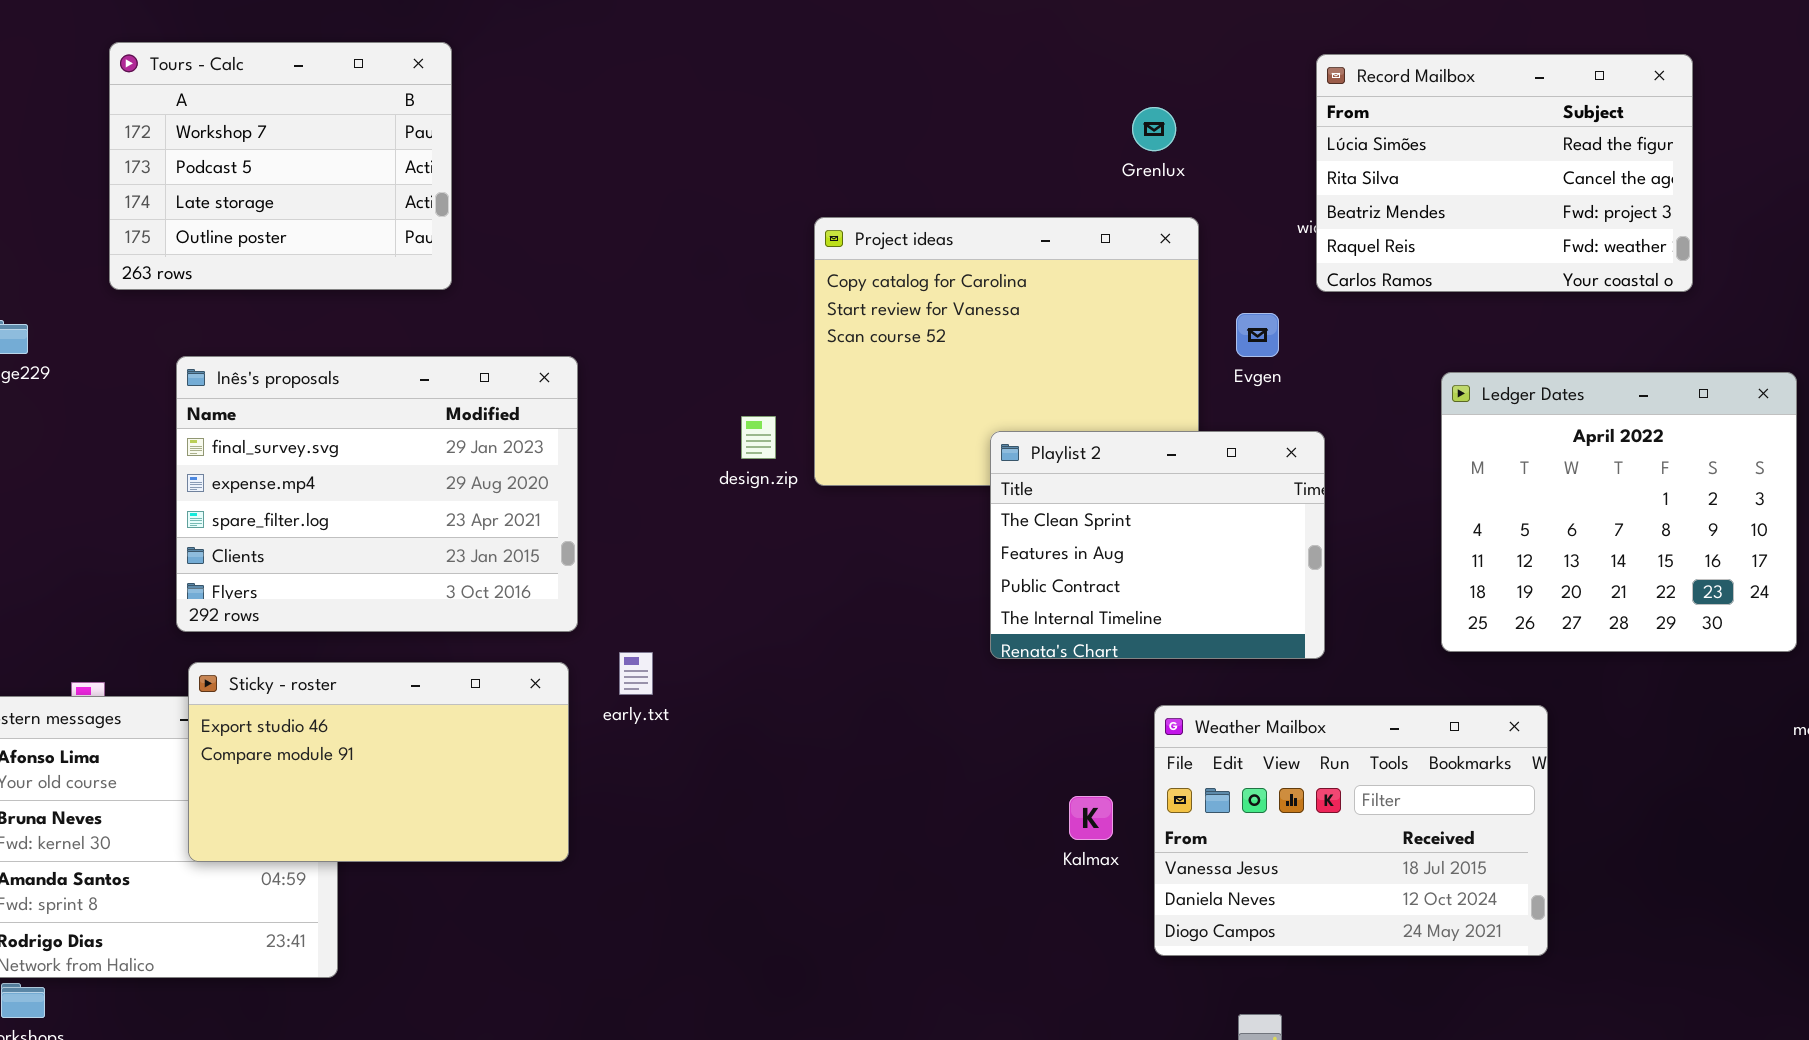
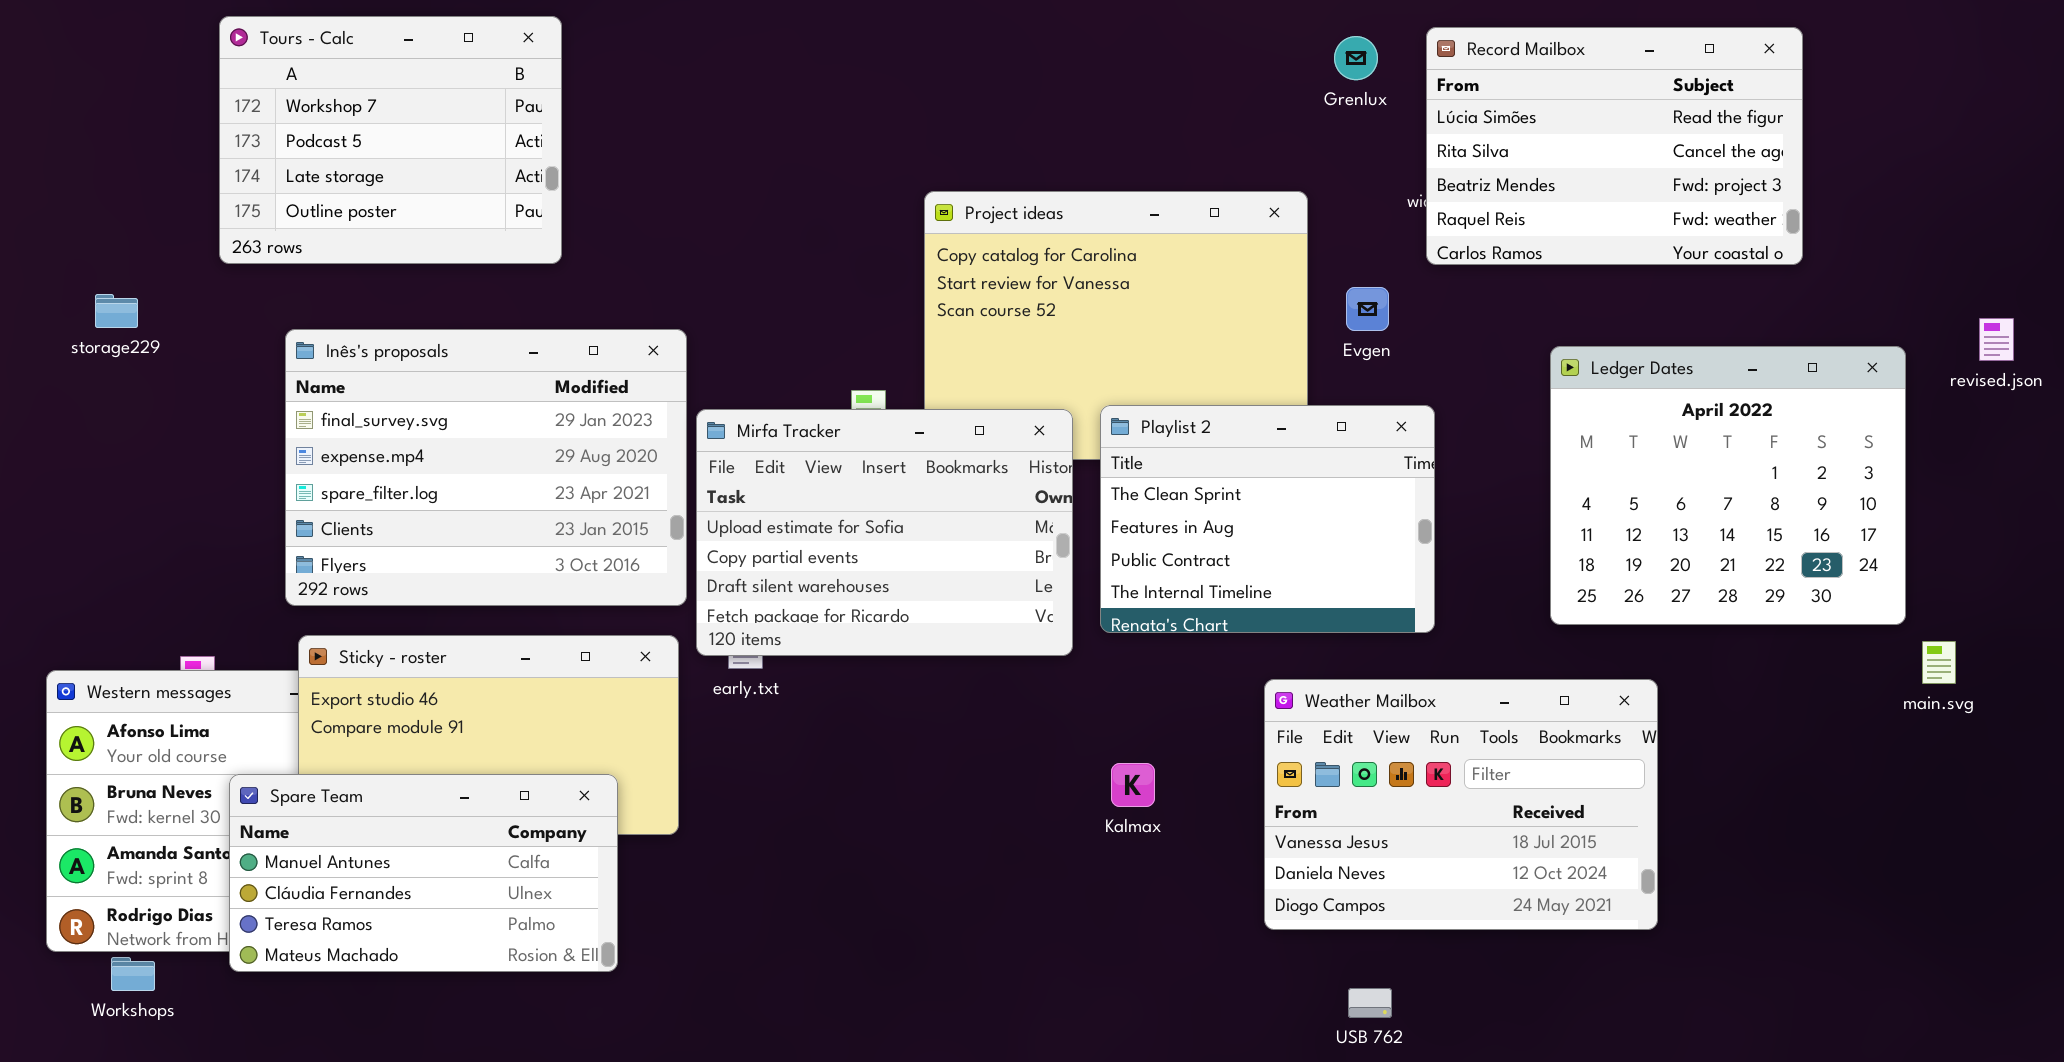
Grenlux: [1132,107,1176,151] -> [1334,36,1378,80], moved
Mirfa Tracker: none -> [696,409,1073,656], opened
Kalmax: [1069,796,1113,840] -> [1111,763,1155,807], moved
Spare Team: none -> [229,774,618,972], opened

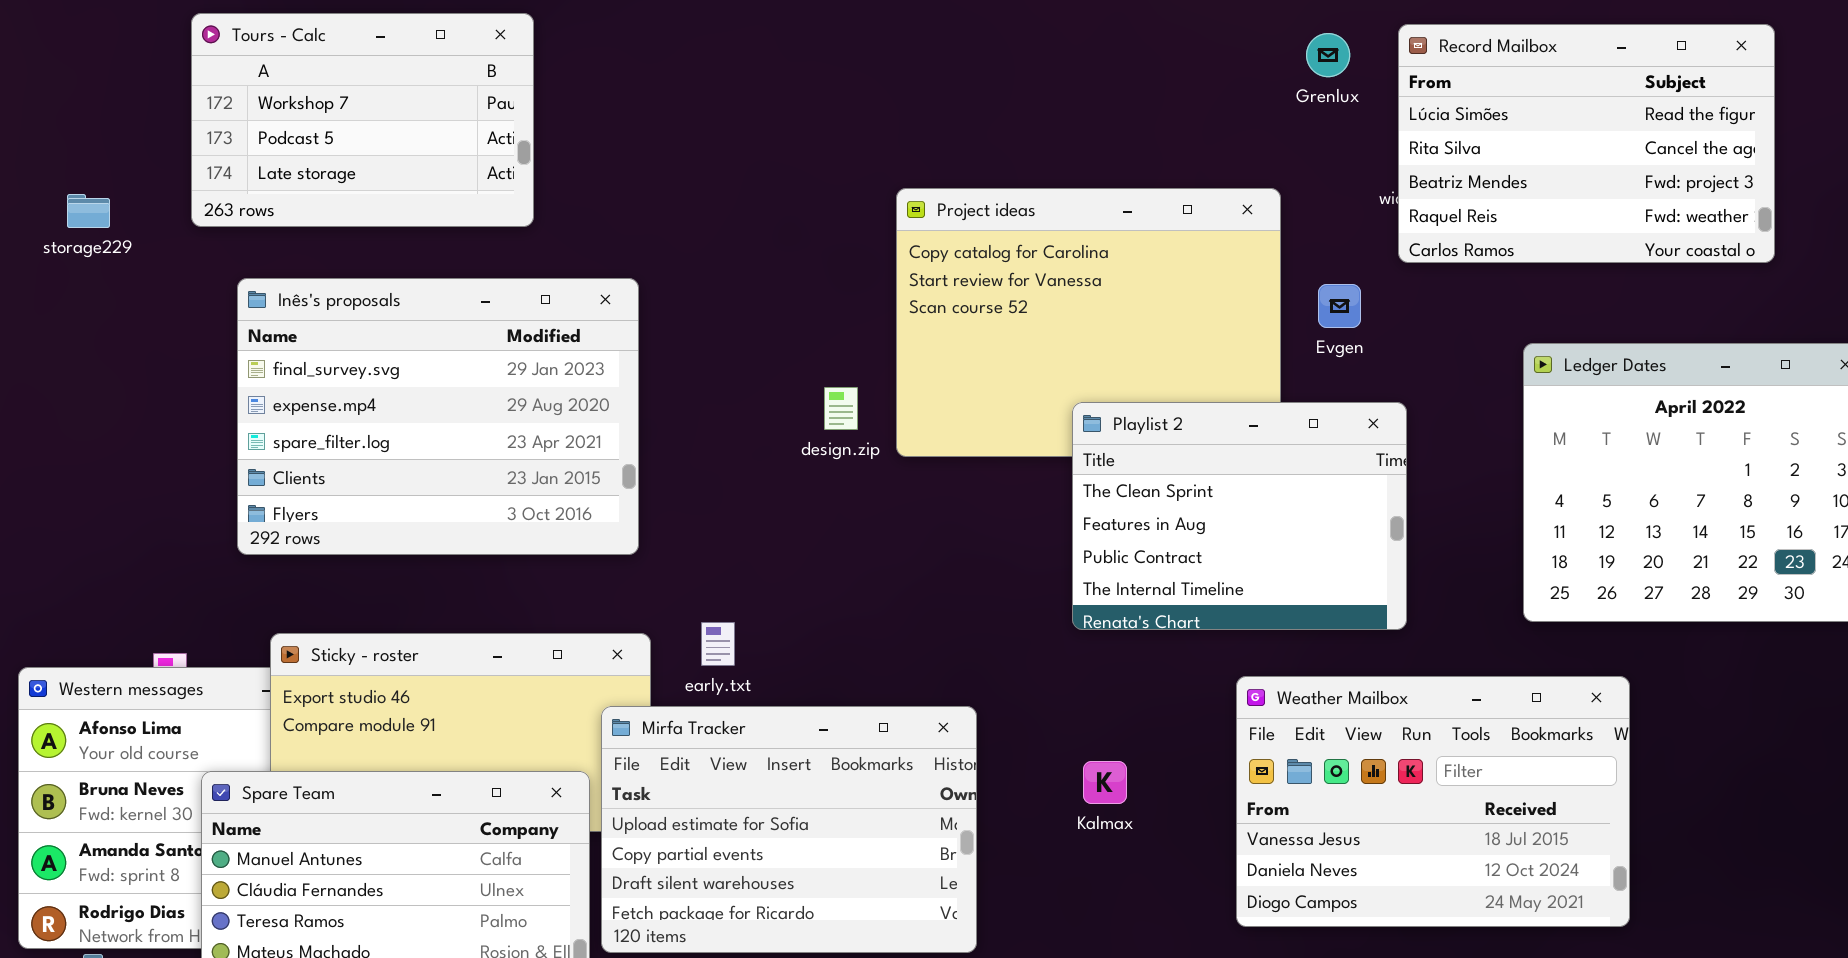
Tours - Calc: [219,16,562,264] -> [191,13,534,227], resized
storage229: [95,294,138,328] -> [67,194,110,228], moved
Inês's proposals: [285,329,687,606] -> [237,278,639,555], moved
Mirfa Tracker: [696,409,1073,656] -> [601,706,977,953], moved

